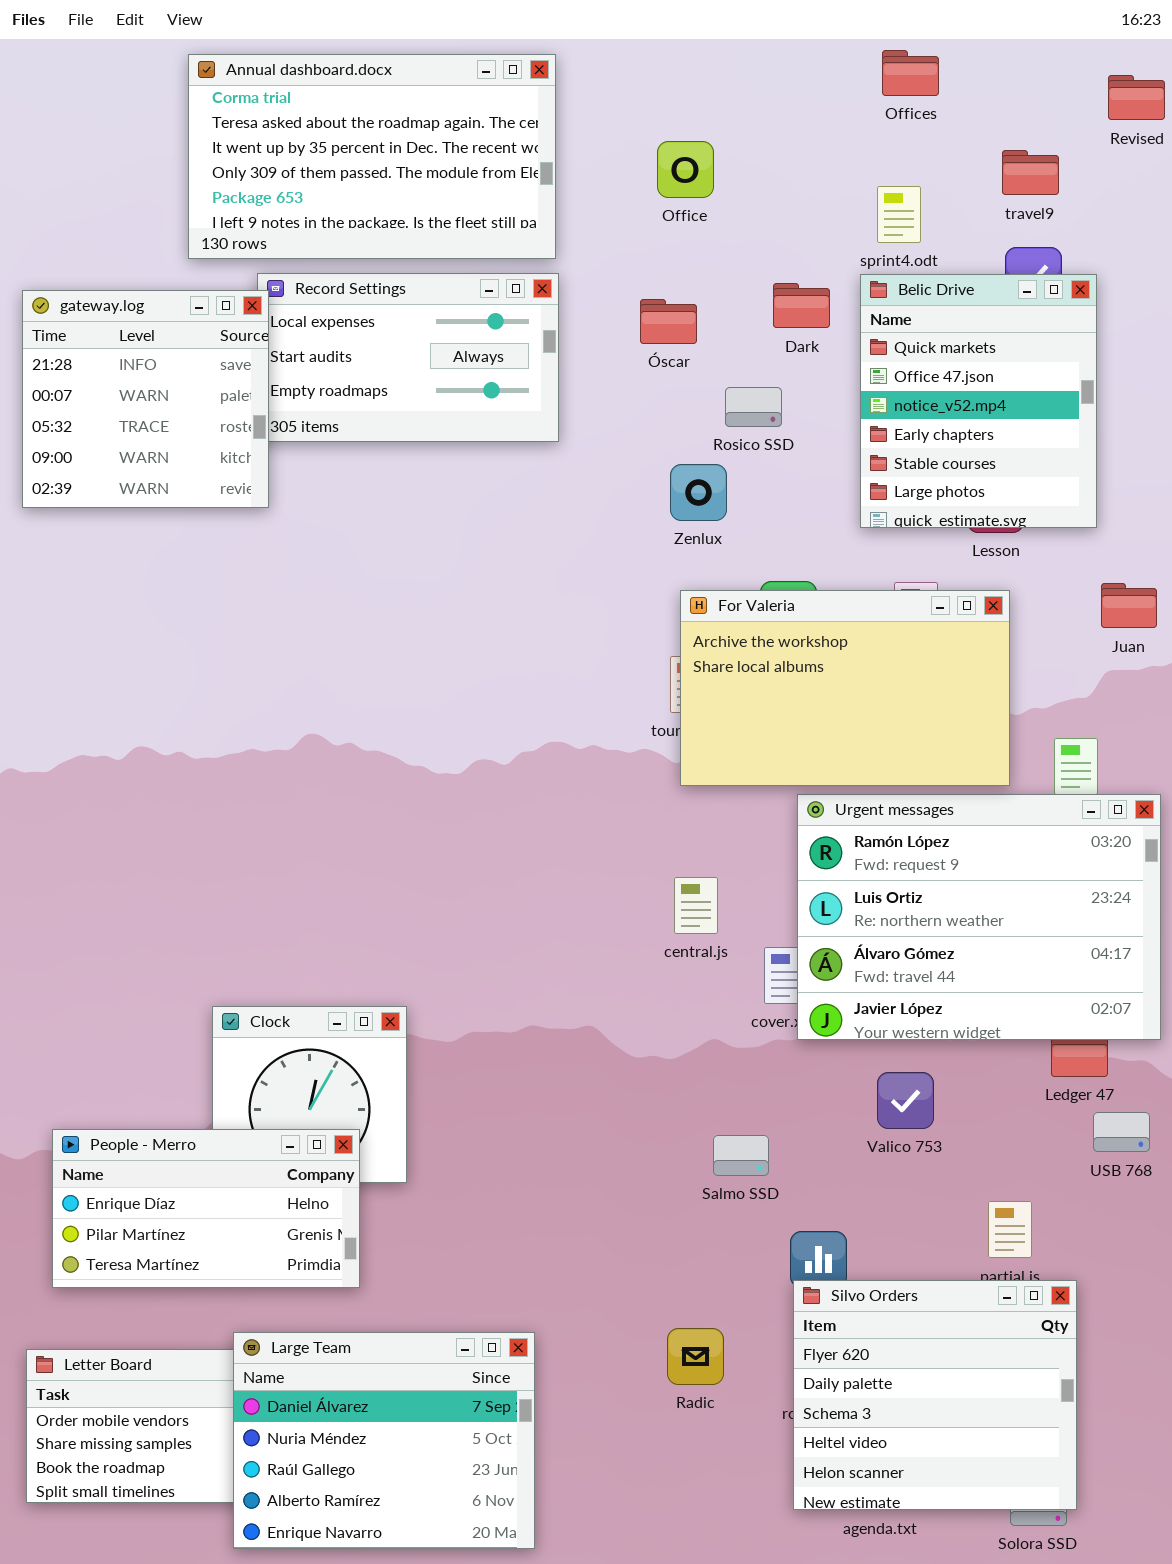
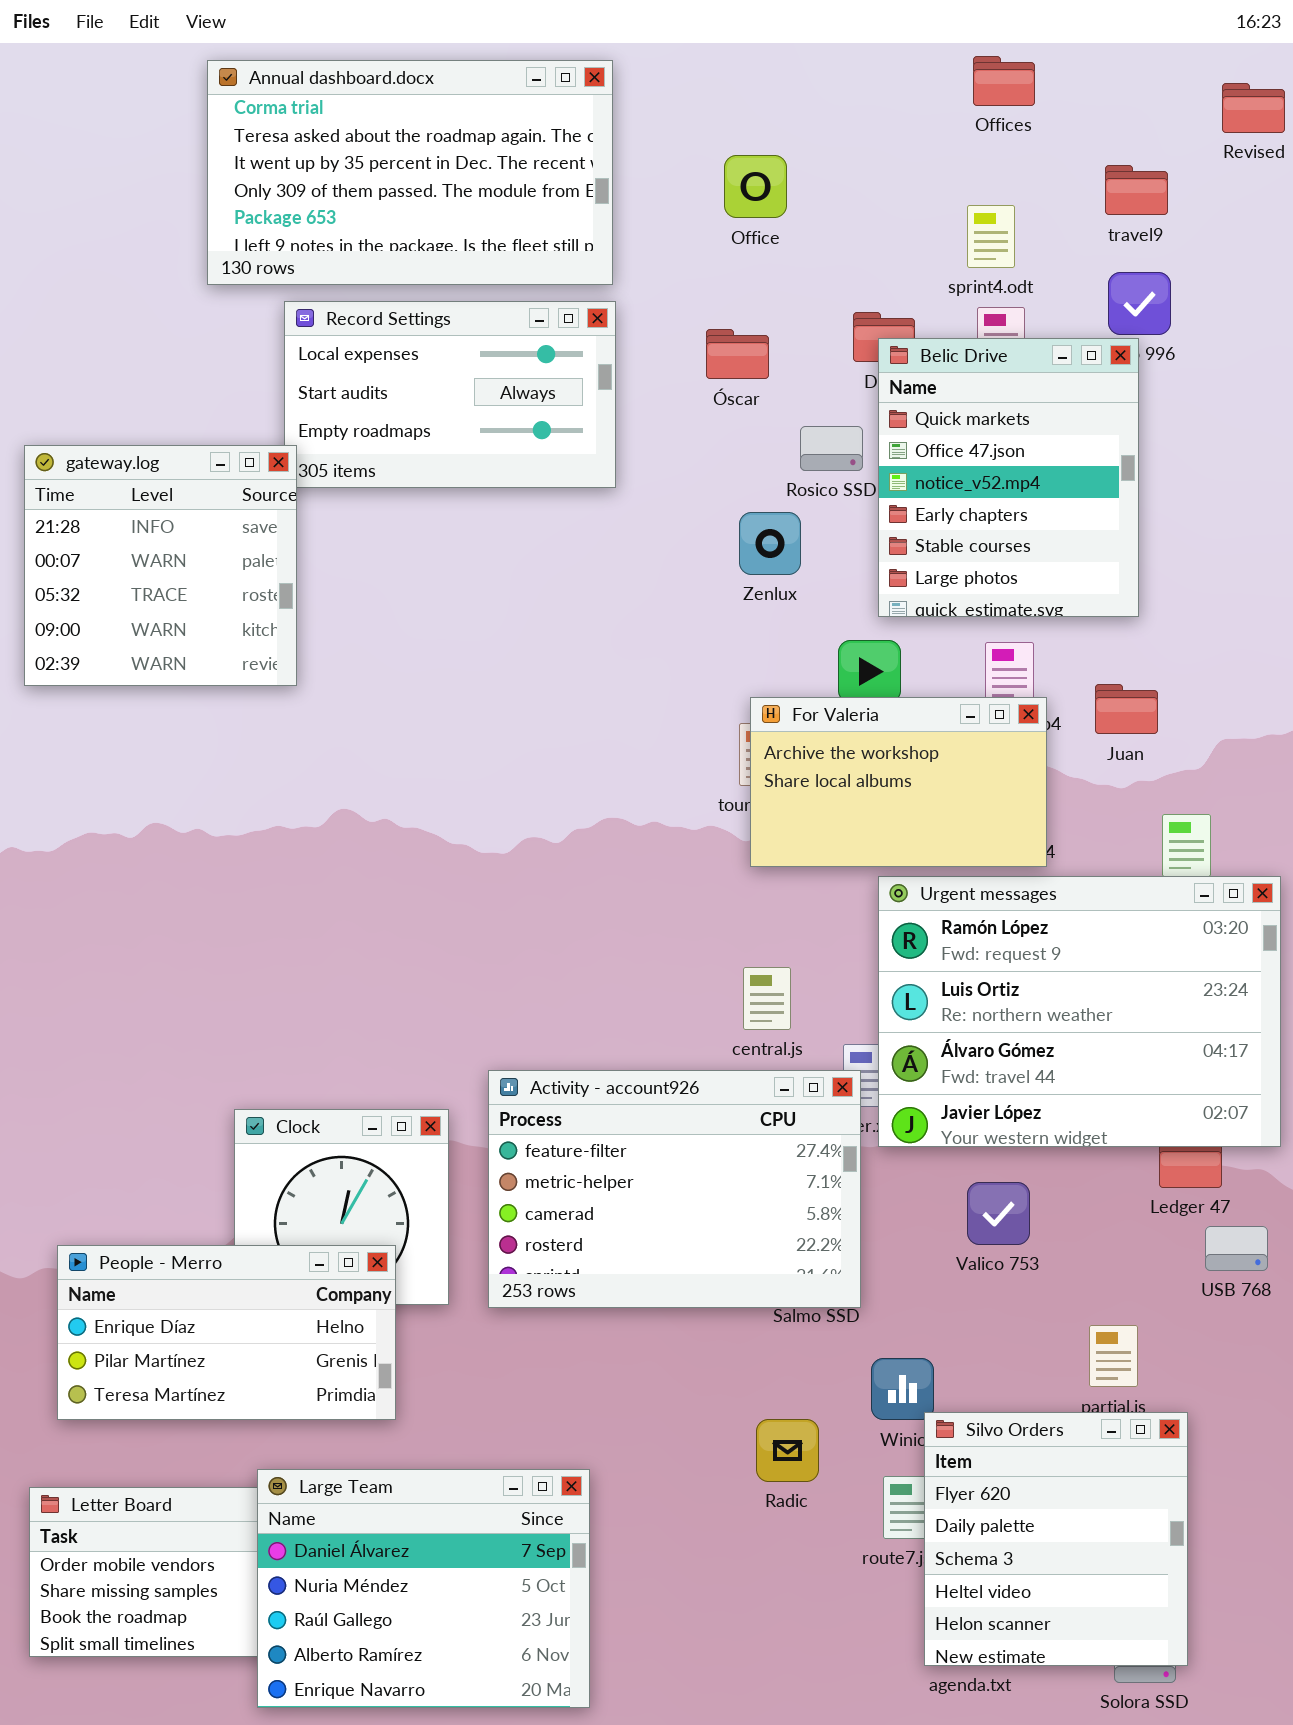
Belic Drive: [860,274,1097,528] -> [878,338,1139,617], moved
gateway.log: [22,290,269,508] -> [24,445,297,686], moved
Juan: [1101,583,1157,628] -> [1095,684,1158,734], moved
For Valeria: [680,590,1010,786] -> [750,697,1047,867], resized
Activity - account926: none -> [488,1070,861,1308], opened
Silvo Orders: [793,1280,1077,1510] -> [924,1412,1188,1666], resized
Radic: [667,1328,724,1385] -> [756,1419,819,1482], moved

